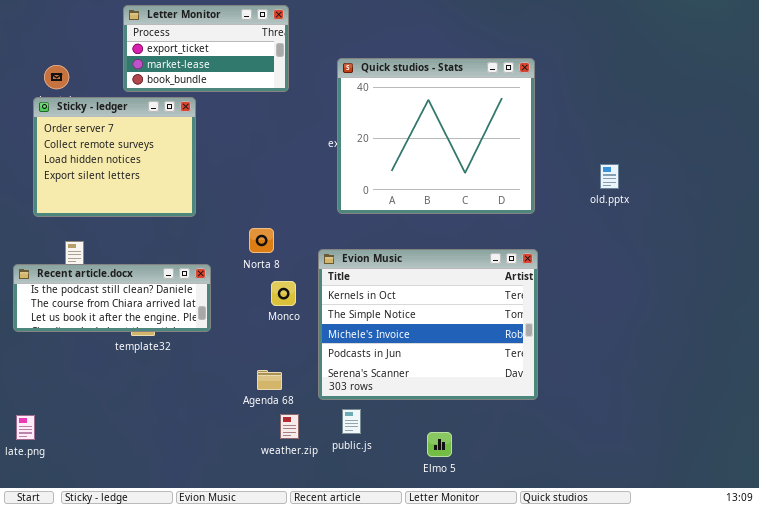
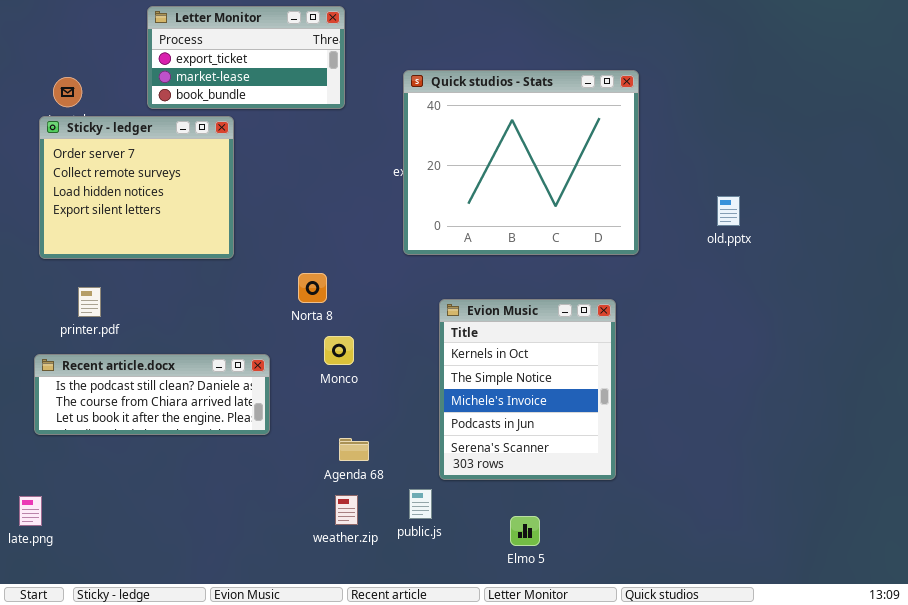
Evion Music: [318,249,538,400] -> [439,299,616,480], moved, resized
Recent article.docx: [13,264,211,332] -> [34,354,270,435], moved
Agenda 68: [257,370,282,390] -> [339,438,369,461], moved

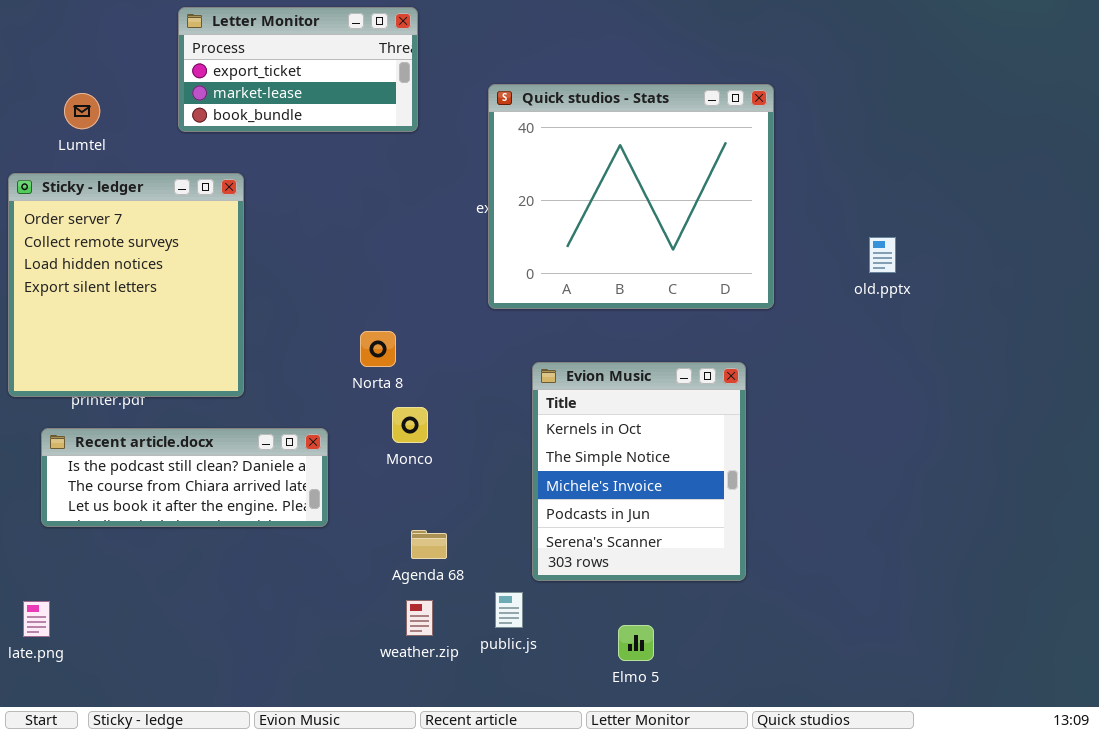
Sticky - ledger: [39,116,234,259] -> [8,173,244,397], moved, resized

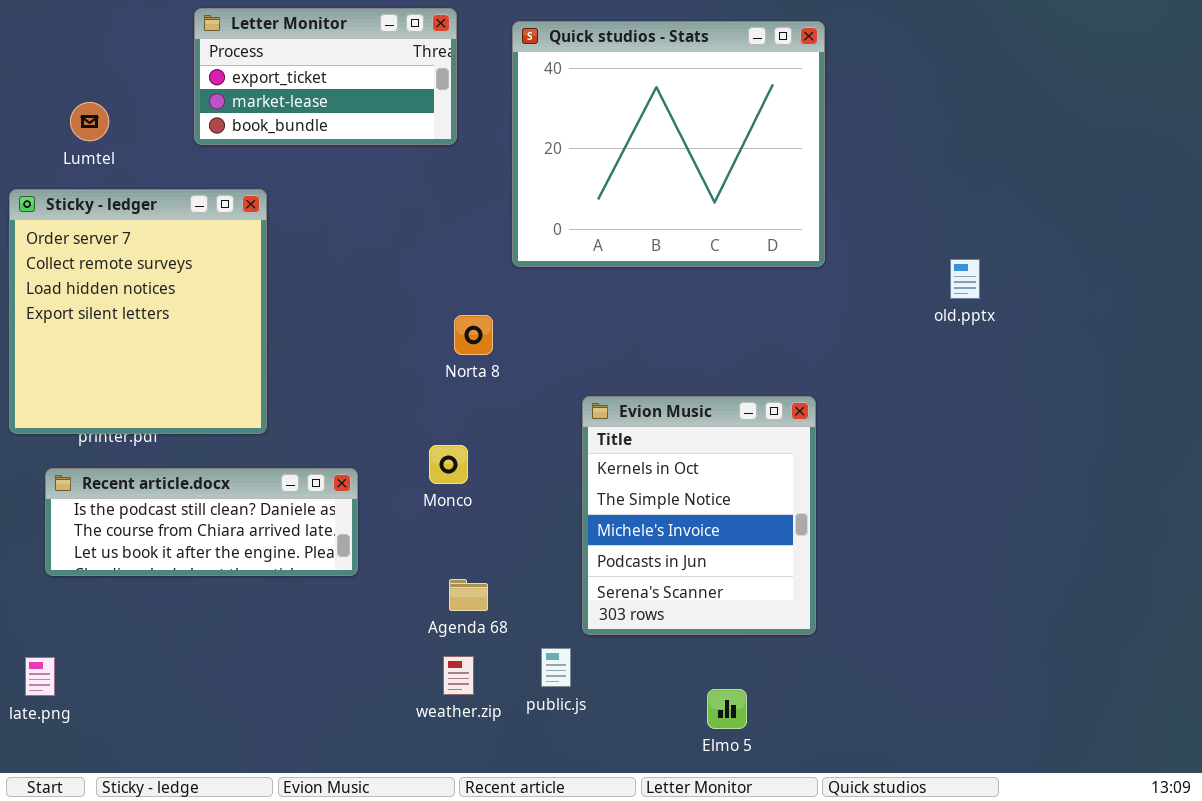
Quick studios - Stats: [488,84,774,309] -> [512,21,825,267], moved
Norta 8: [360,331,396,367] -> [454,315,493,355], moved
Elmo 5: [618,625,654,661] -> [707,689,747,729], moved

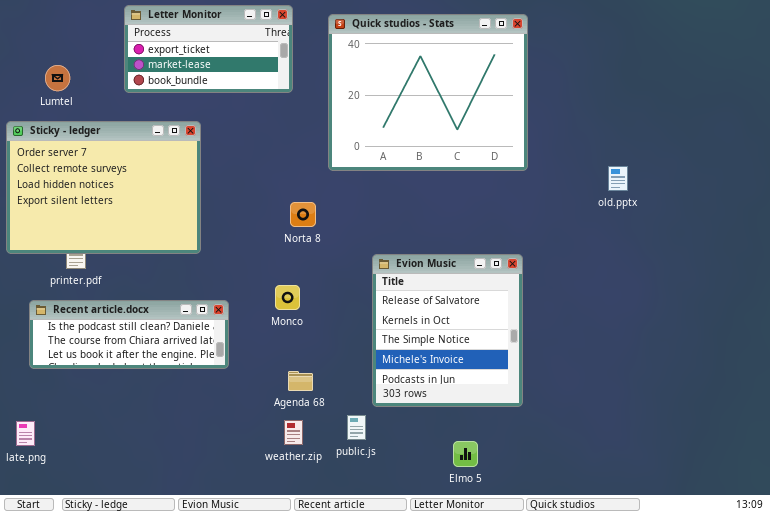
Sticky - ledger: [9,189,267,434] -> [6,121,201,254], resized
Evion Music: [582,396,816,635] -> [372,254,523,407], scrolled up 1 row

